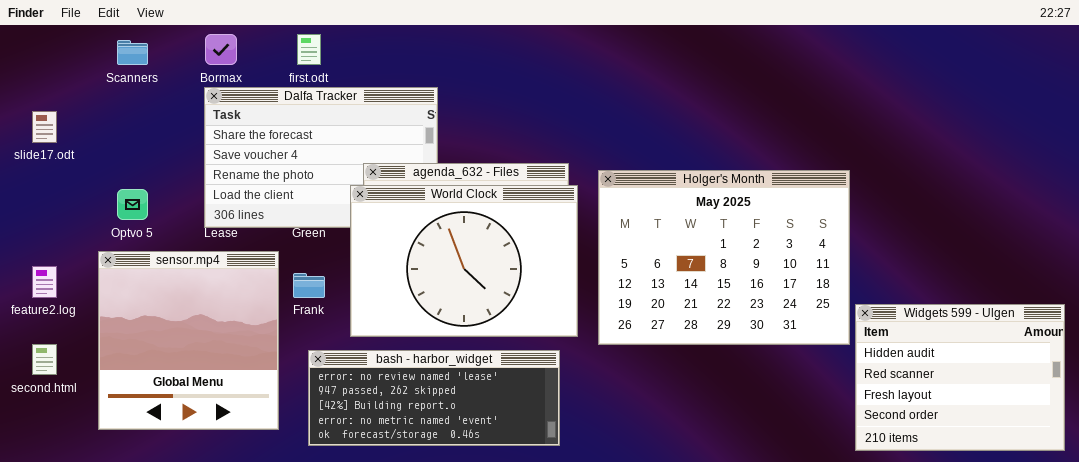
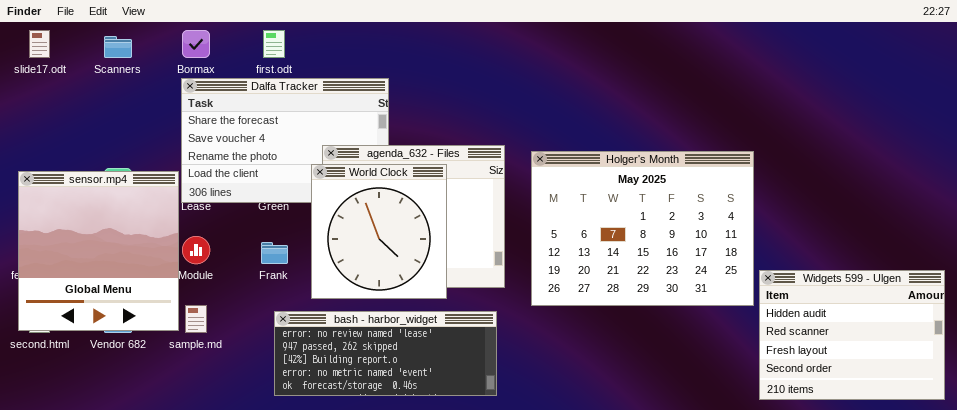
slide17.odt: [32,111,57,143] -> [29,30,50,58], moved
World Clock: [350,185,578,337] -> [311,164,447,299], resized
sensor.mp4: [98,251,279,430] -> [18,171,179,331], moved

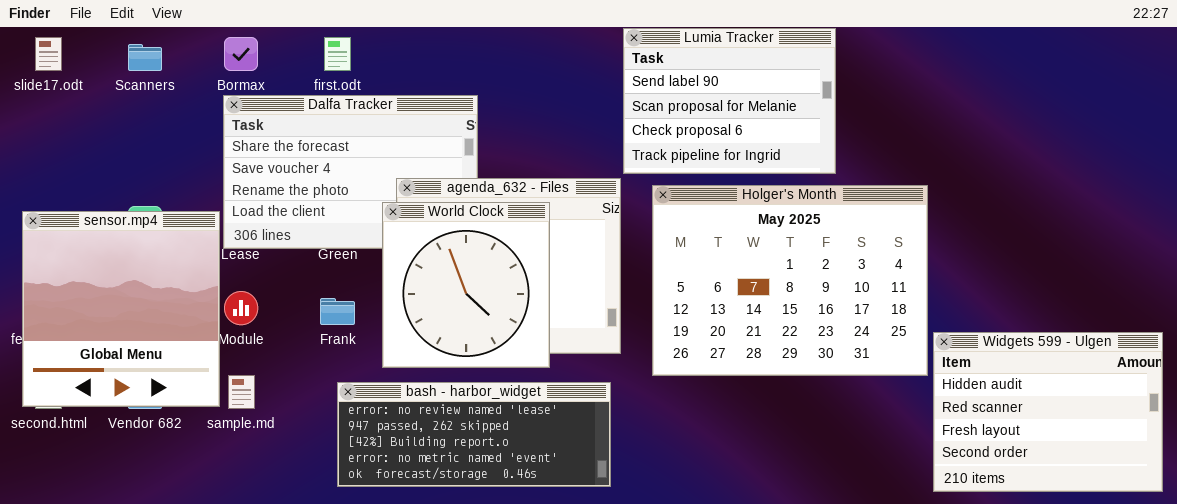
Lumia Tracker: none -> [623,28,836,174], opened

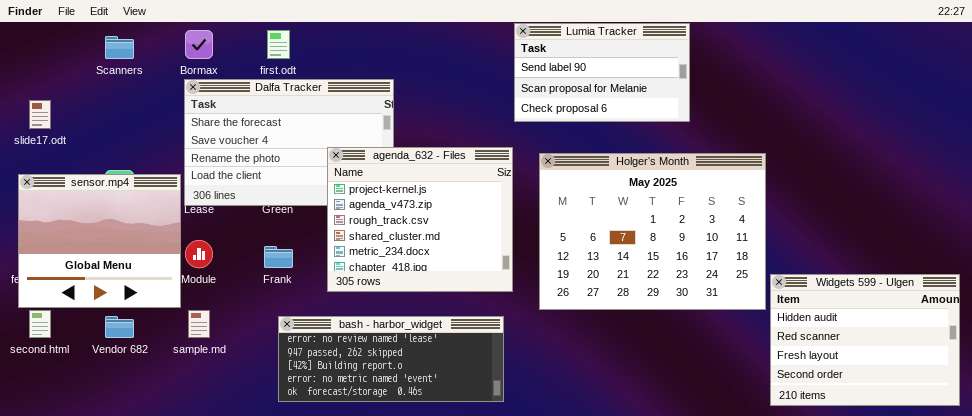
Lumia Tracker: [623,28,836,174] -> [514,23,690,122], resized
slide17.odt: [35,37,62,71] -> [29,100,51,129], moved
World Clock: [382,202,550,368] -> none, closed
sensor.mp4: [22,211,220,407] -> [18,174,181,308], resized

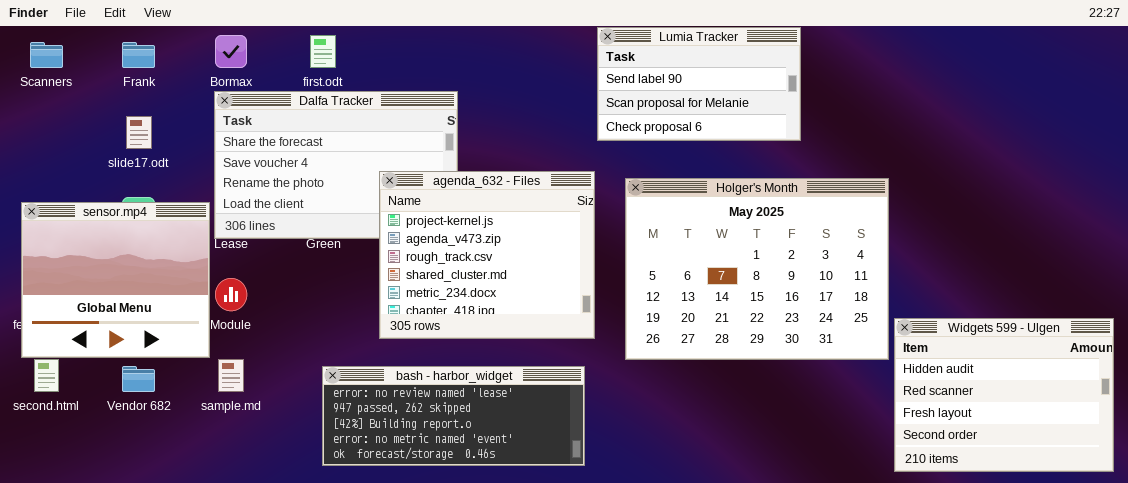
Scanners: [105,36,134,59] -> [30,42,63,68], moved
slide17.odt: [29,100,51,129] -> [126,116,152,149], moved
Frank: [264,246,293,268] -> [122,42,155,68], moved

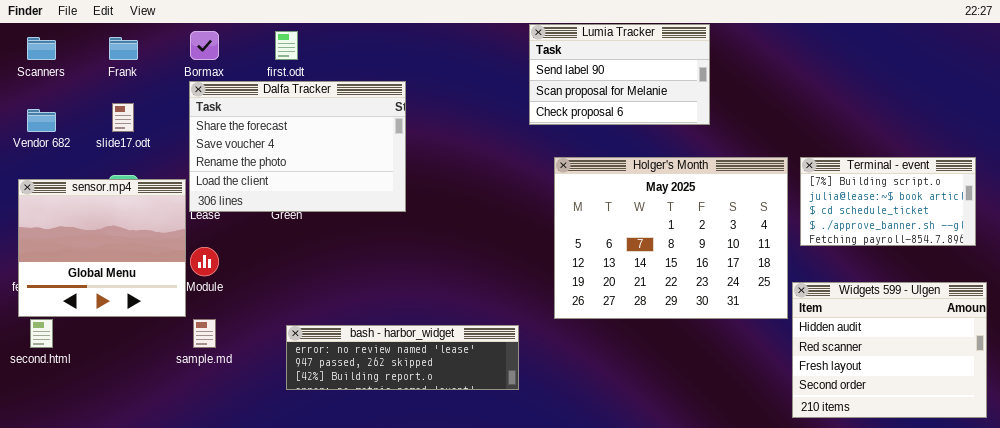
agenda_632 - Files: [379,171,595,339] -> none, closed
Terminal - event: none -> [800,157,976,246], opened
Vendor 682: [122,366,155,392] -> [27,109,56,132], moved
bash - harbor_widget: [322,366,585,466] -> [286,325,519,390], resized

